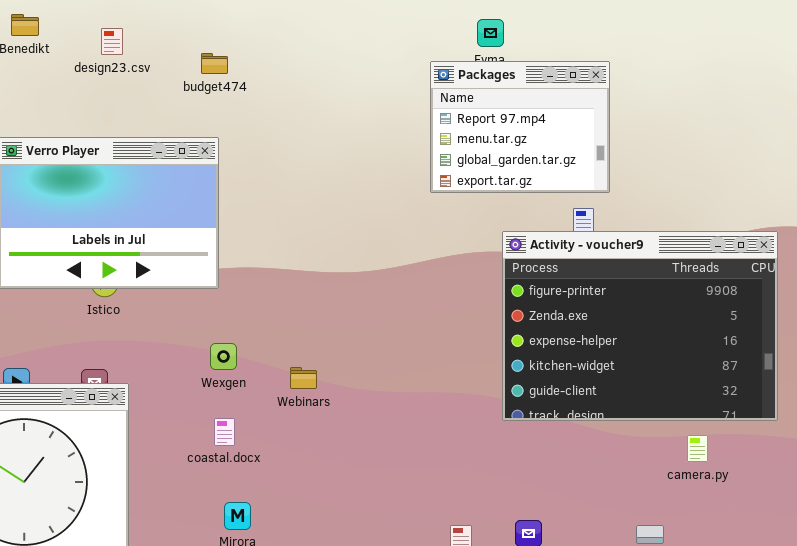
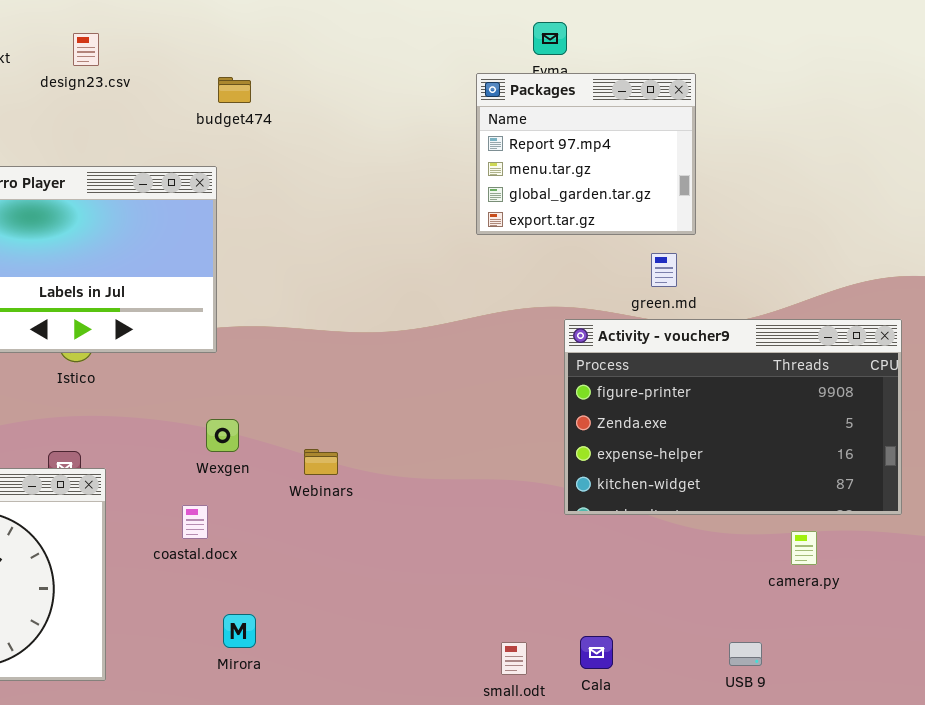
budget474: [201,53,228,74] -> [218,77,251,103], moved
Activity - voucher9: [502,231,778,421] -> [564,319,902,515], resized
coastal.docx: [214,418,235,446] -> [182,505,208,539], moved

